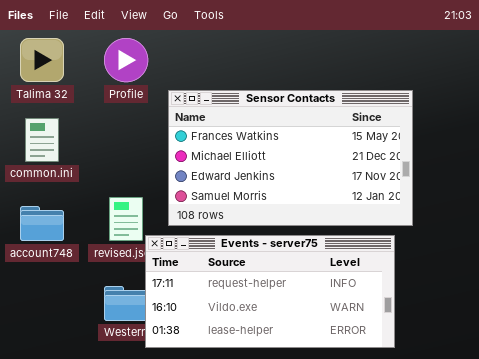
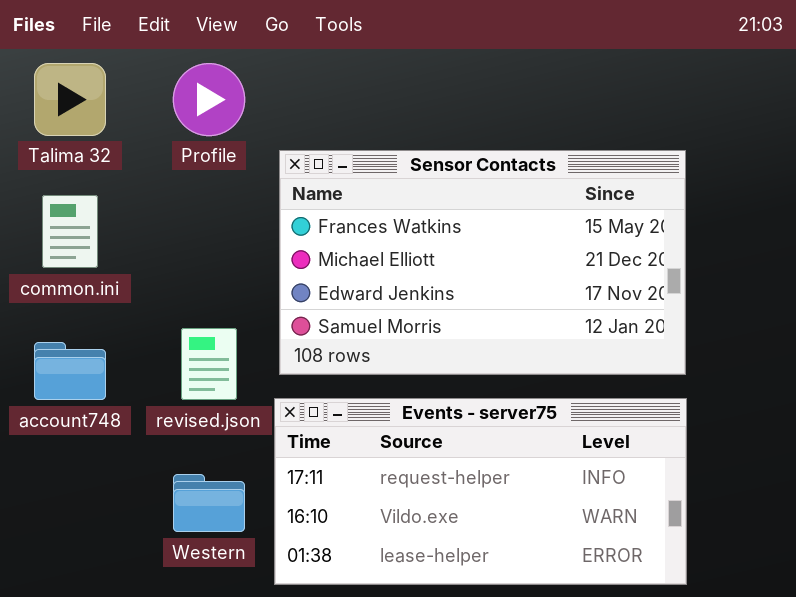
Events - server75: [145,235,395,348] -> [274,398,687,585], moved

